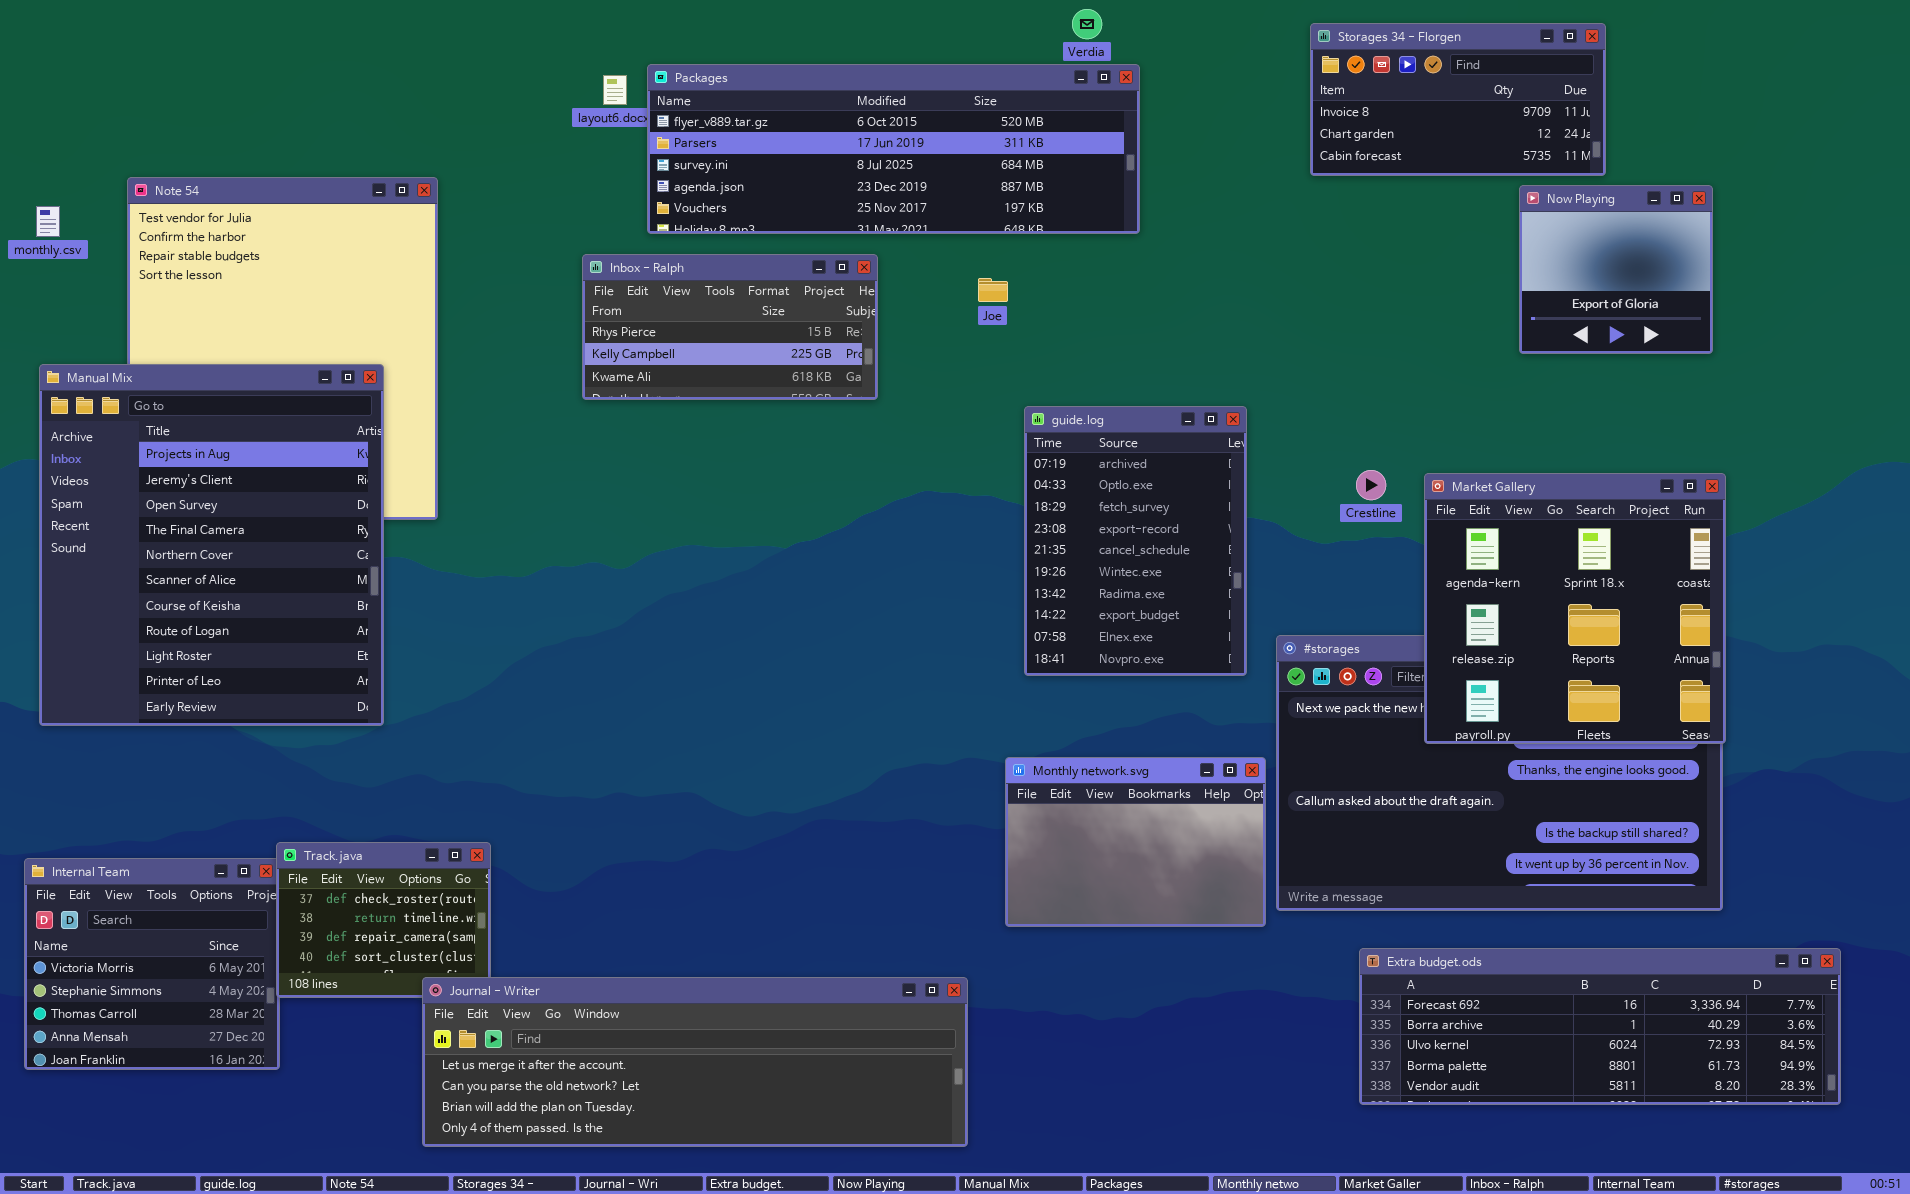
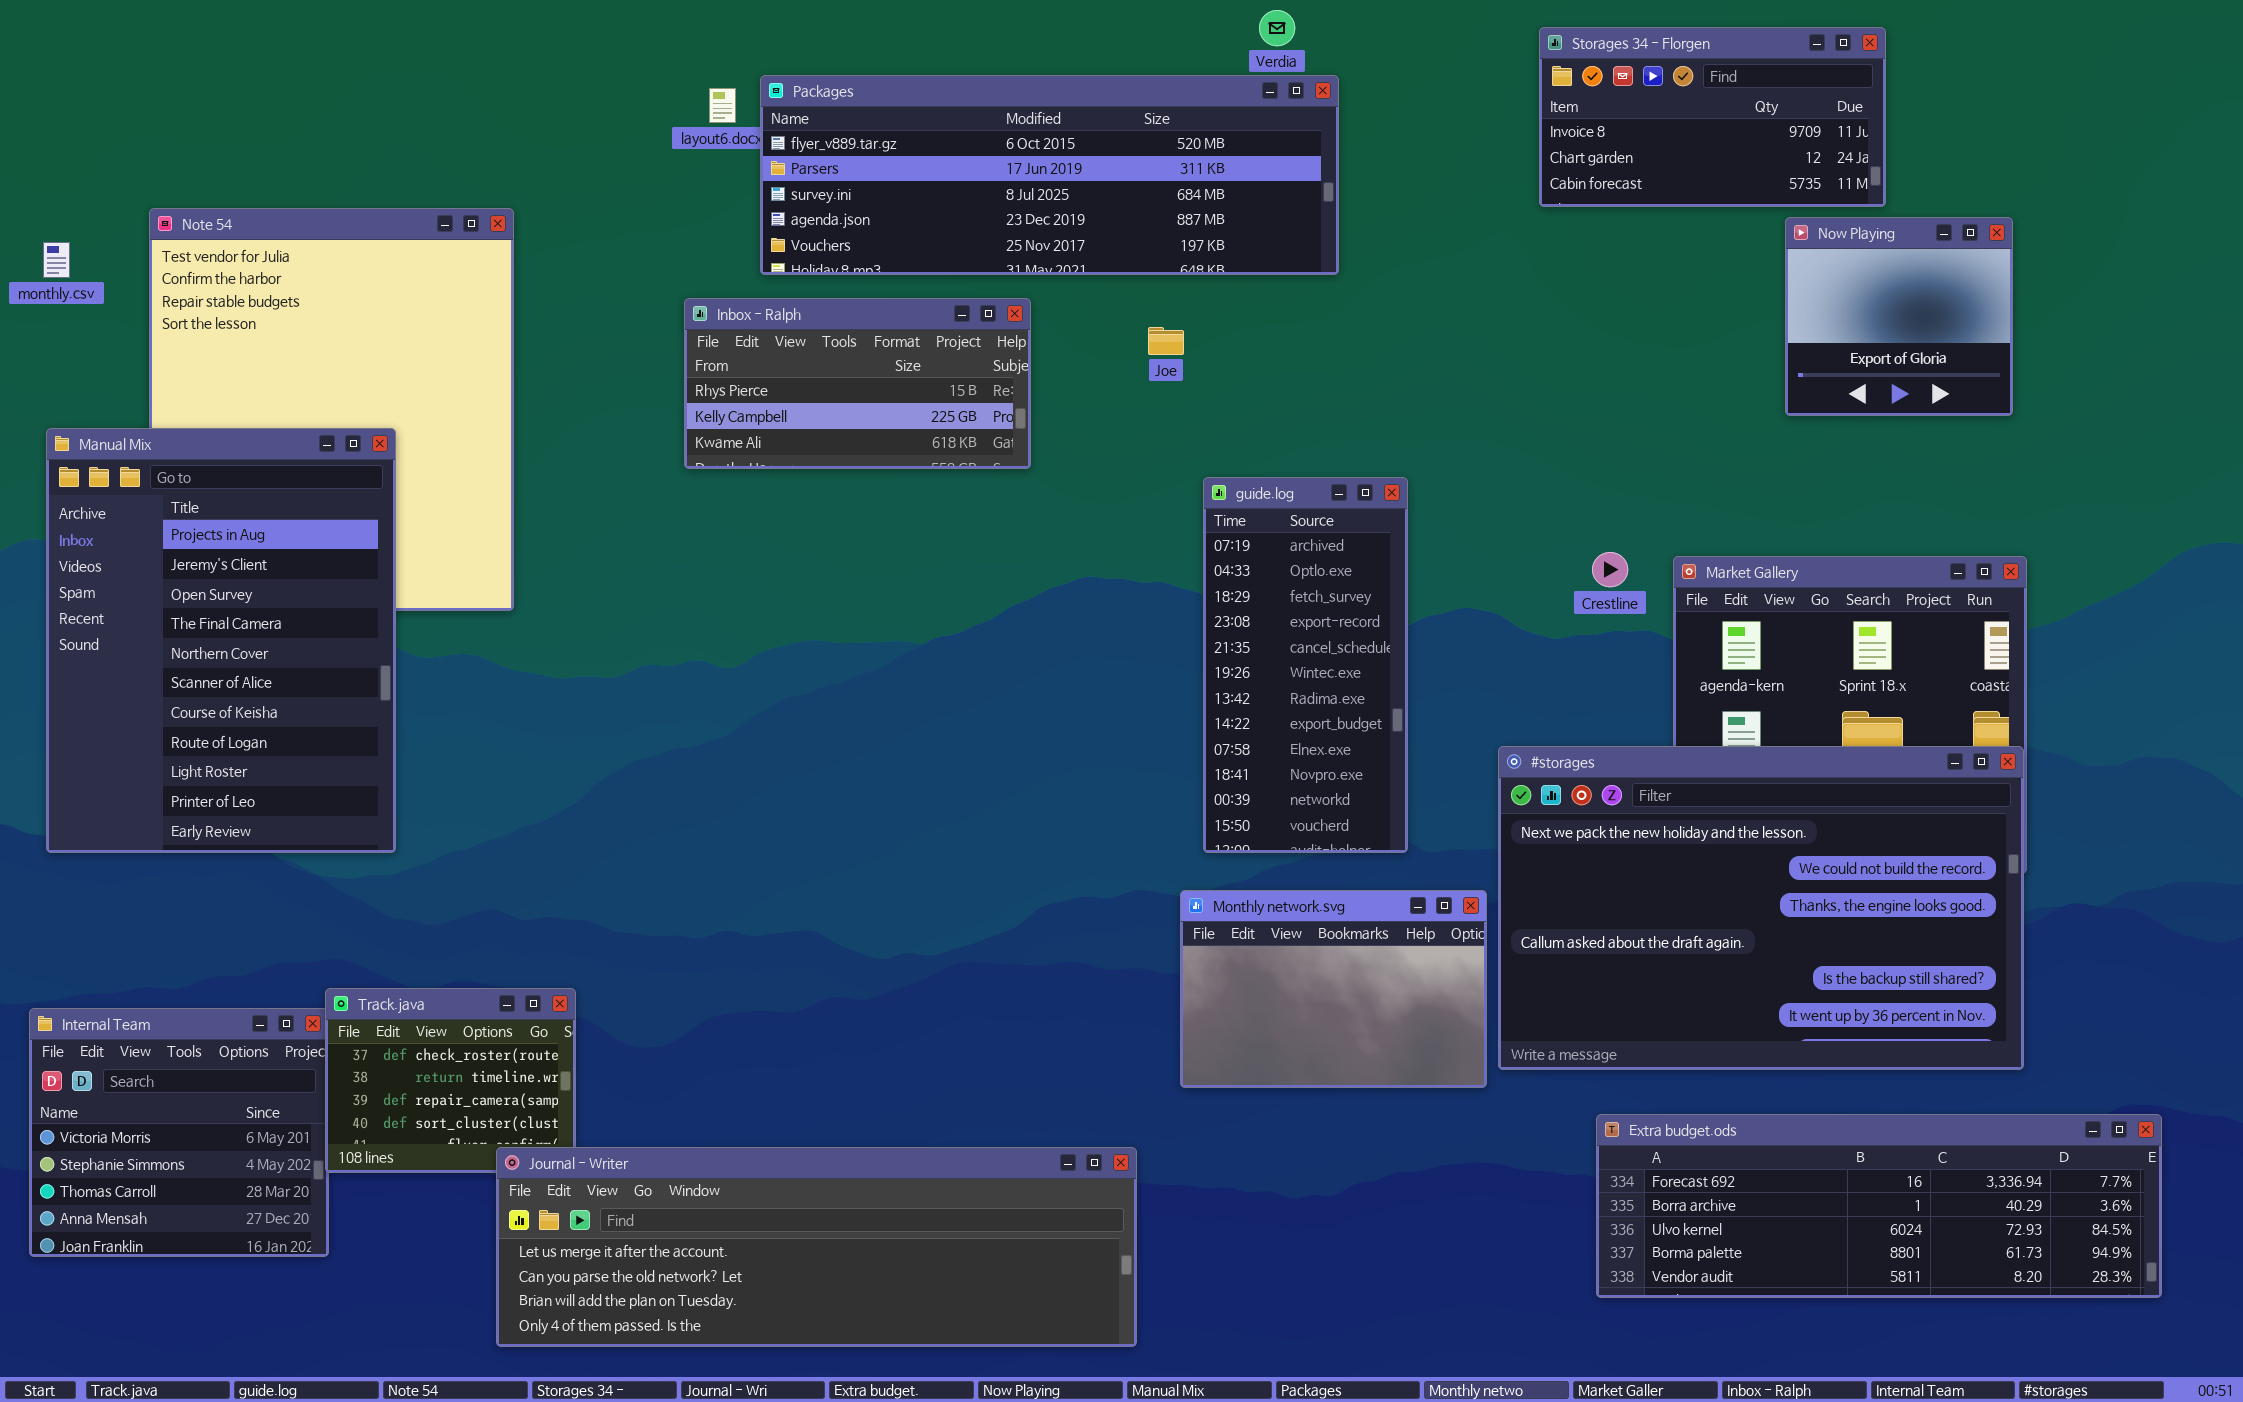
Manual Mix: [39,364,384,726] -> [46,428,396,853], resized
guide.log: [1024,406,1247,676] -> [1203,477,1408,853], resized
#storages: [1276,635,1723,911] -> [1498,746,2024,1070], raised

